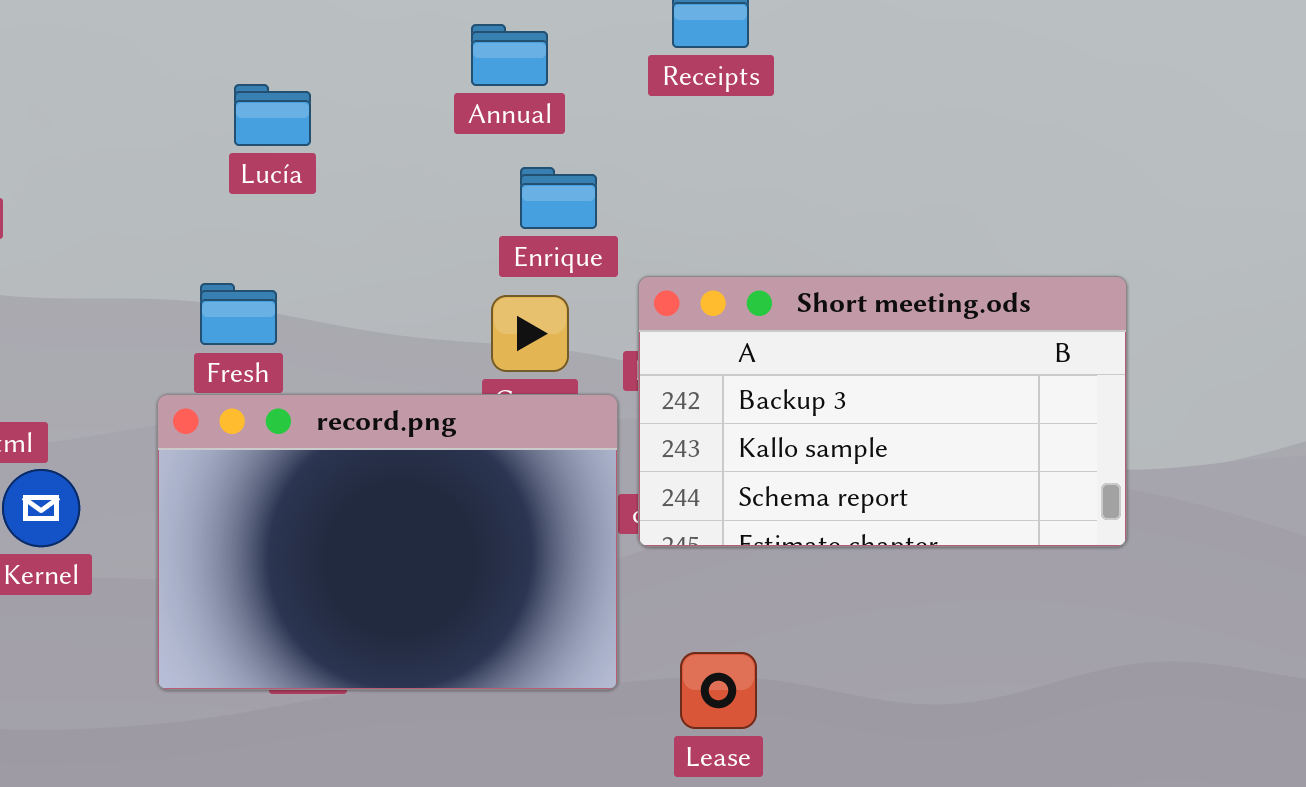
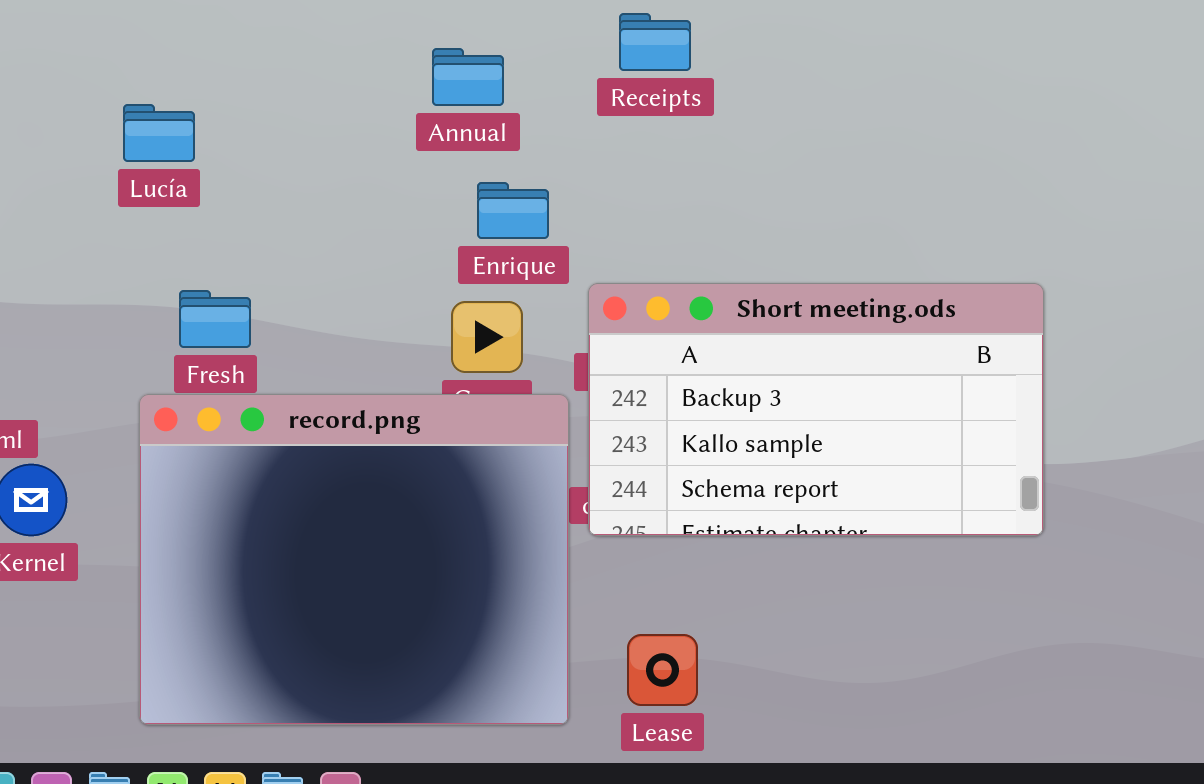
Lucía: [234,84,311,146] -> [123,104,195,162], moved
record.png: [157,394,618,690] -> [139,394,569,725], resized

